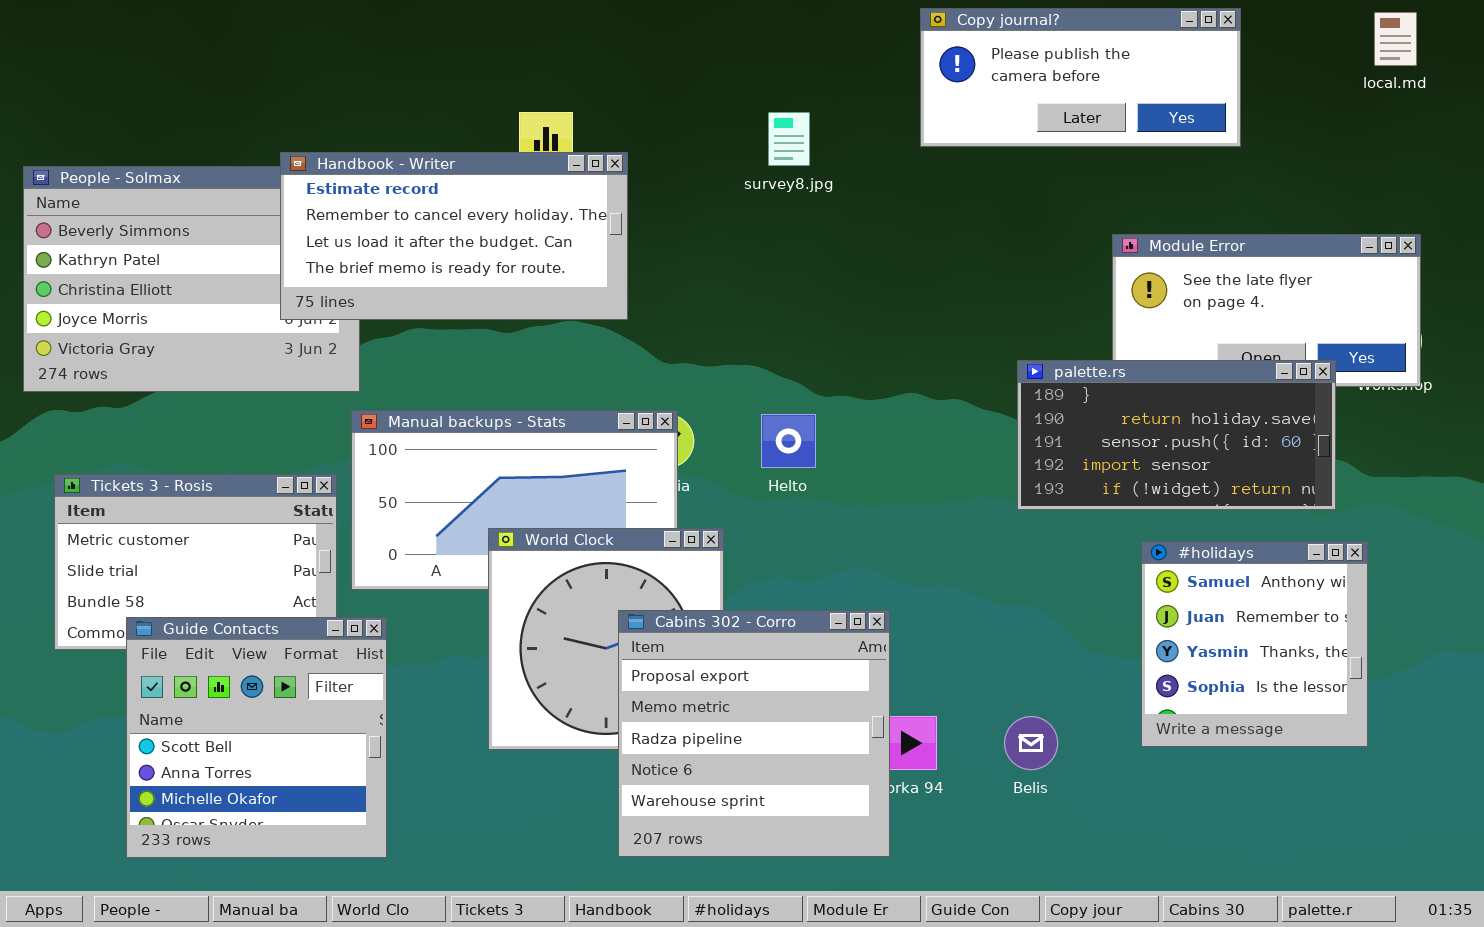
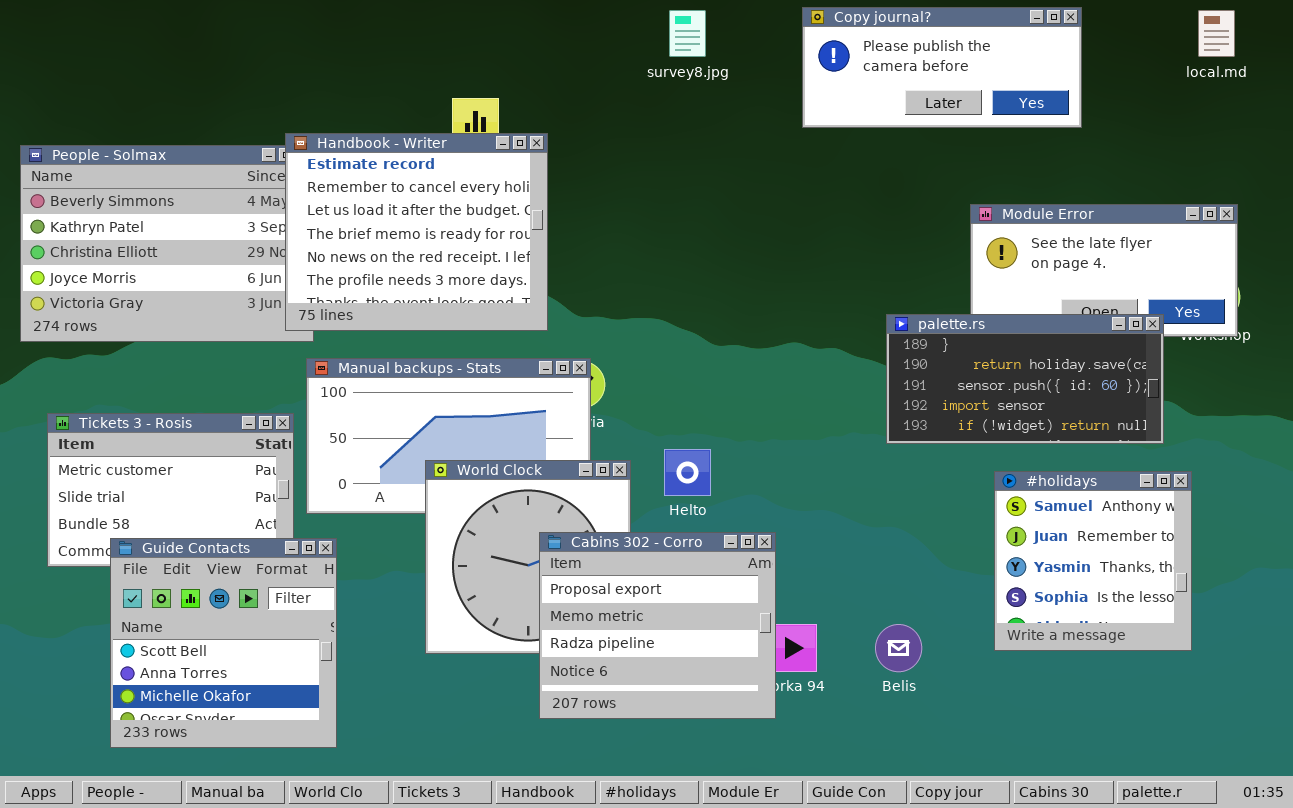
survey8.jpg: [768,112,810,166] -> [669,10,706,57], moved
Handbook - Writer: [280,152,628,320] -> [285,133,548,331], resized
Helto: [761,414,816,468] -> [664,449,711,496], moved
Cabins 302 - Corro: [618,610,890,857] -> [539,532,776,719], resized

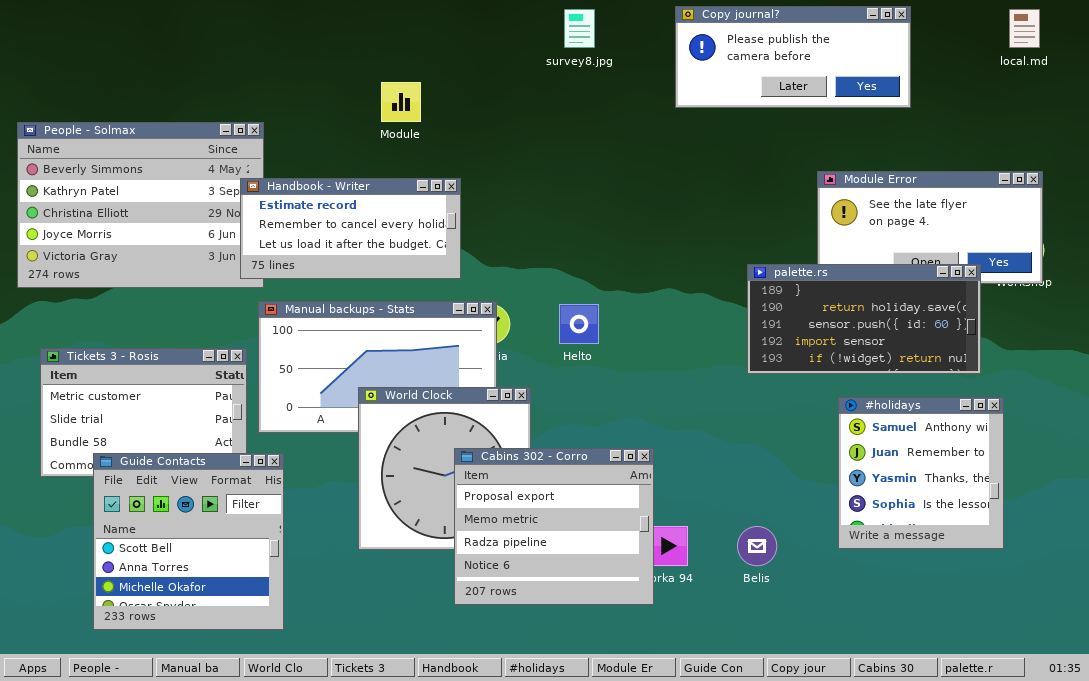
Handbook - Writer: [285,133,548,331] -> [240,178,461,279], resized
Helto: [664,449,711,496] -> [559,304,599,344], moved

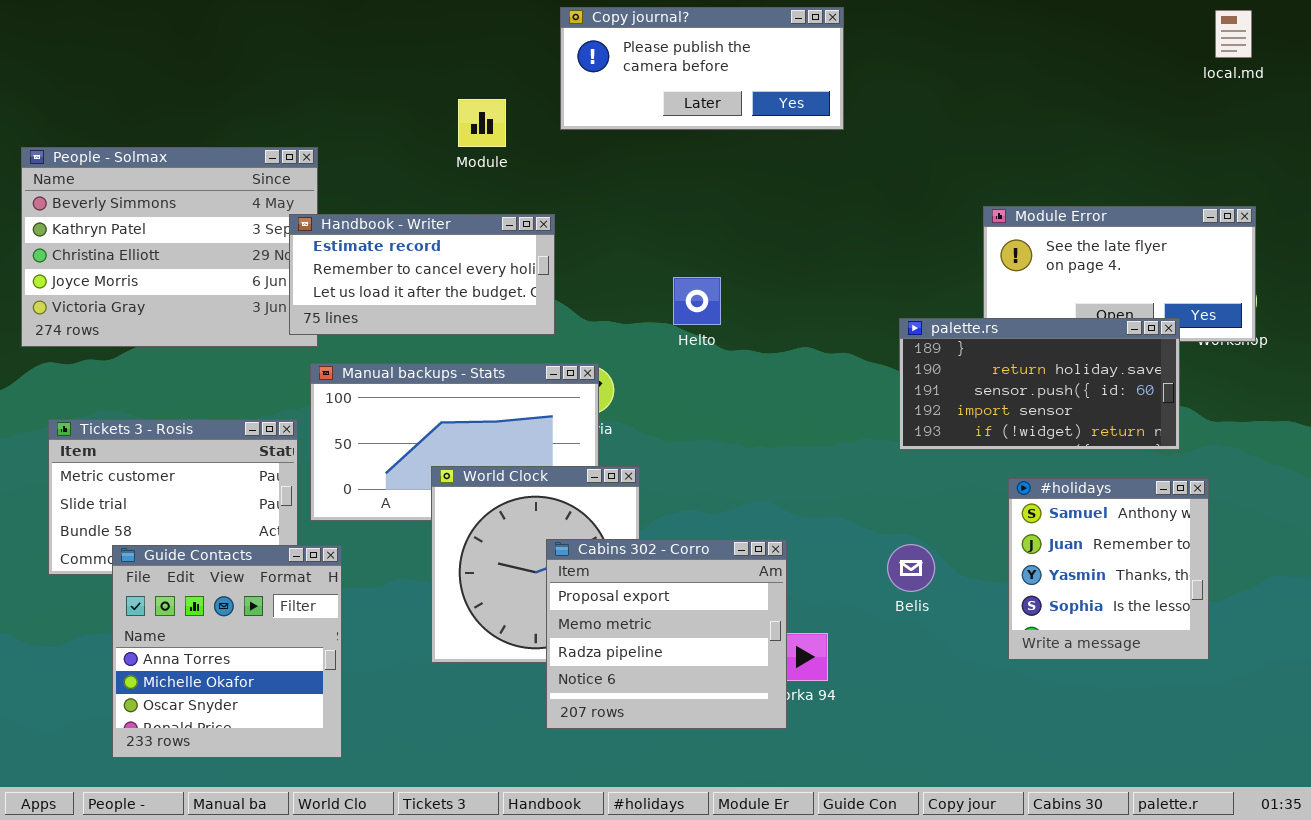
Copy journal?: [675,6,911,108] -> [560,7,844,130], moved
Helto: [559,304,599,344] -> [673,277,721,325], moved
Guide Contacts: [93,453,284,630] -> [112,545,342,758], scrolled down 1 row
Belis: [737,526,777,566] -> [887,544,935,592], moved

